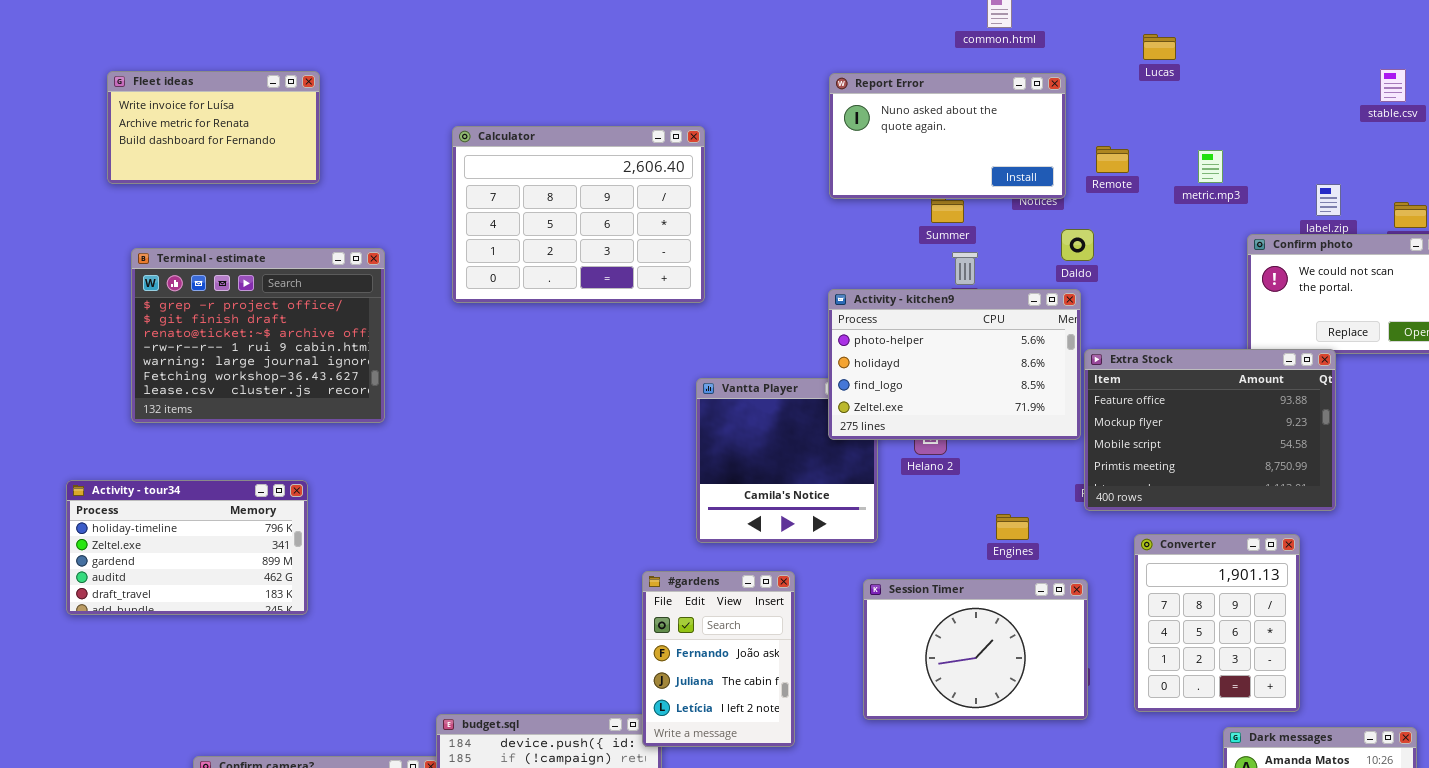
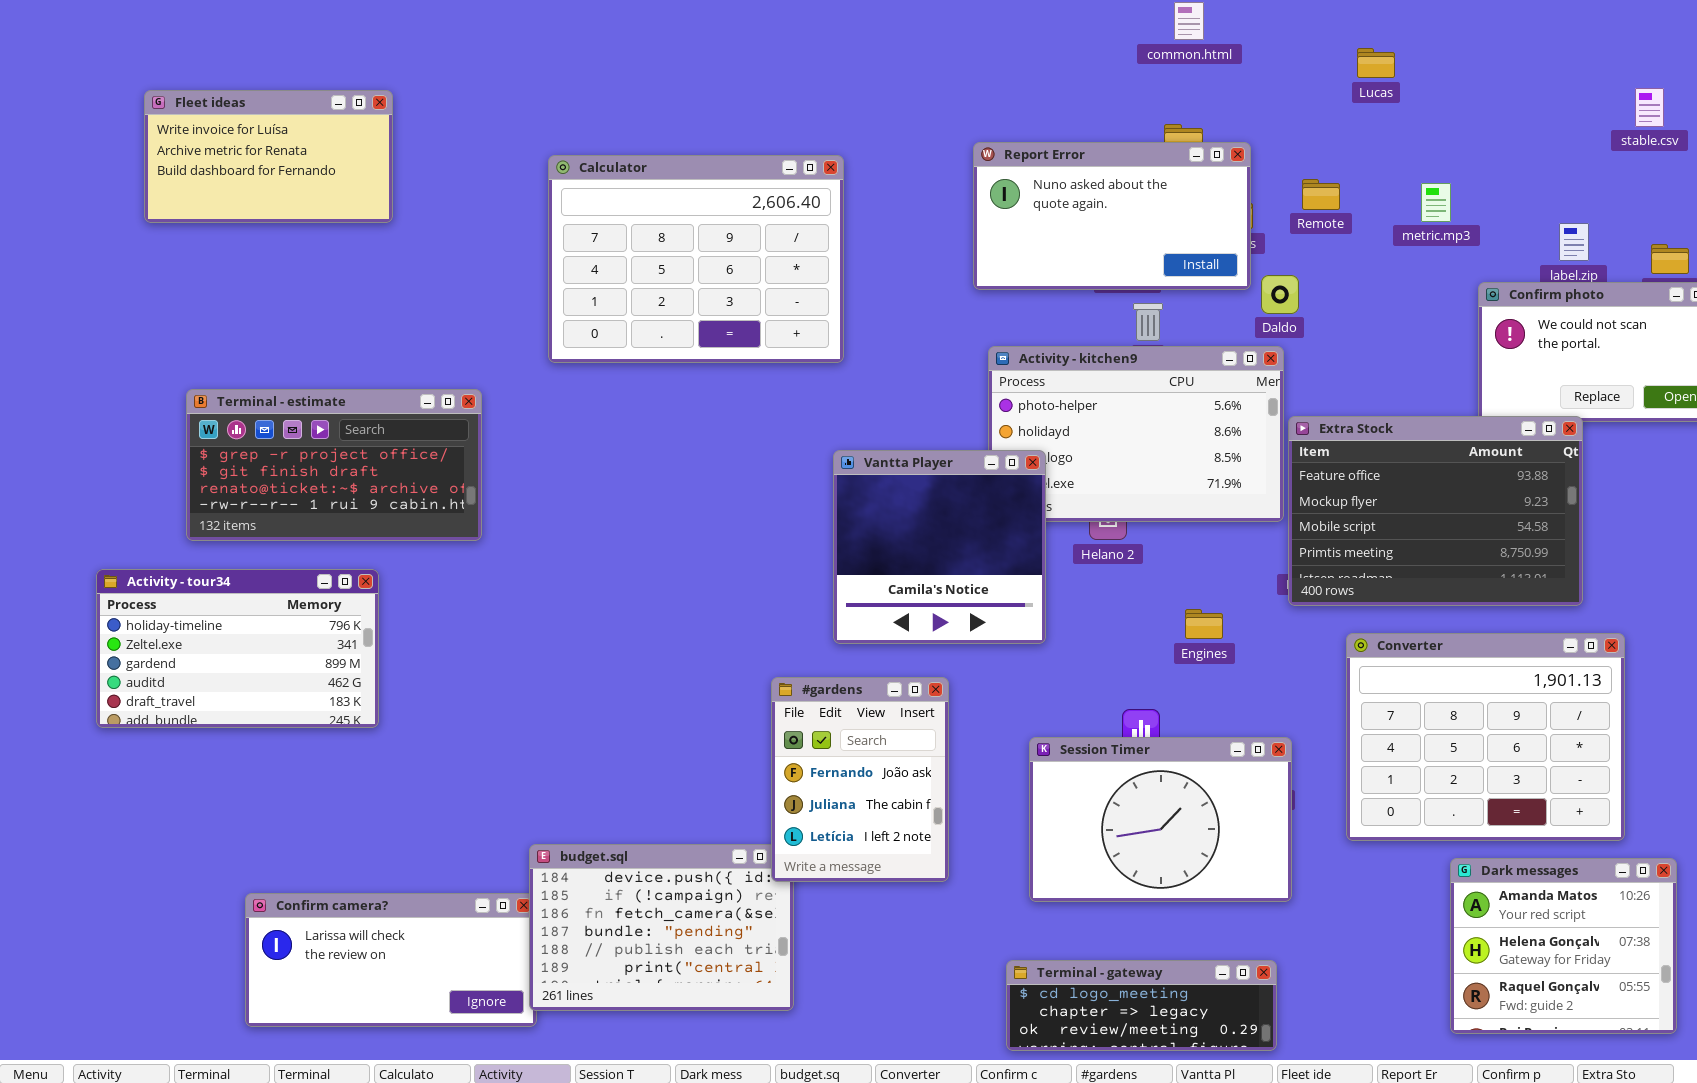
Report Error: [829,73,1066,199] -> [973,142,1251,290], moved
Terminal - estimate: [131,248,385,423] -> [186,389,482,541], moved, resized
Vantta Player: [696,378,878,543] -> [833,450,1046,644], raised
Converter: [1134,534,1300,712] -> [1346,633,1625,841], resized
Session Timer: [863,579,1088,720] -> [1029,737,1292,902], moved

